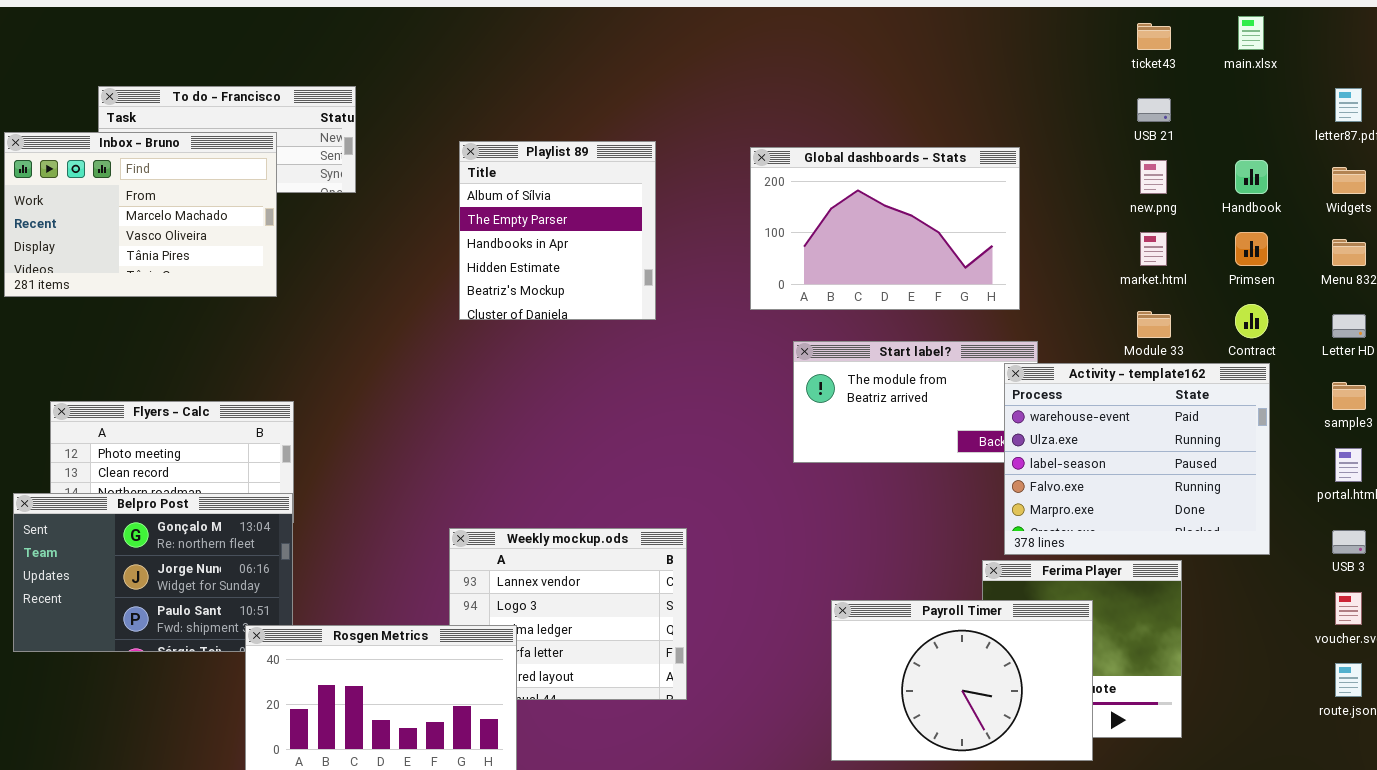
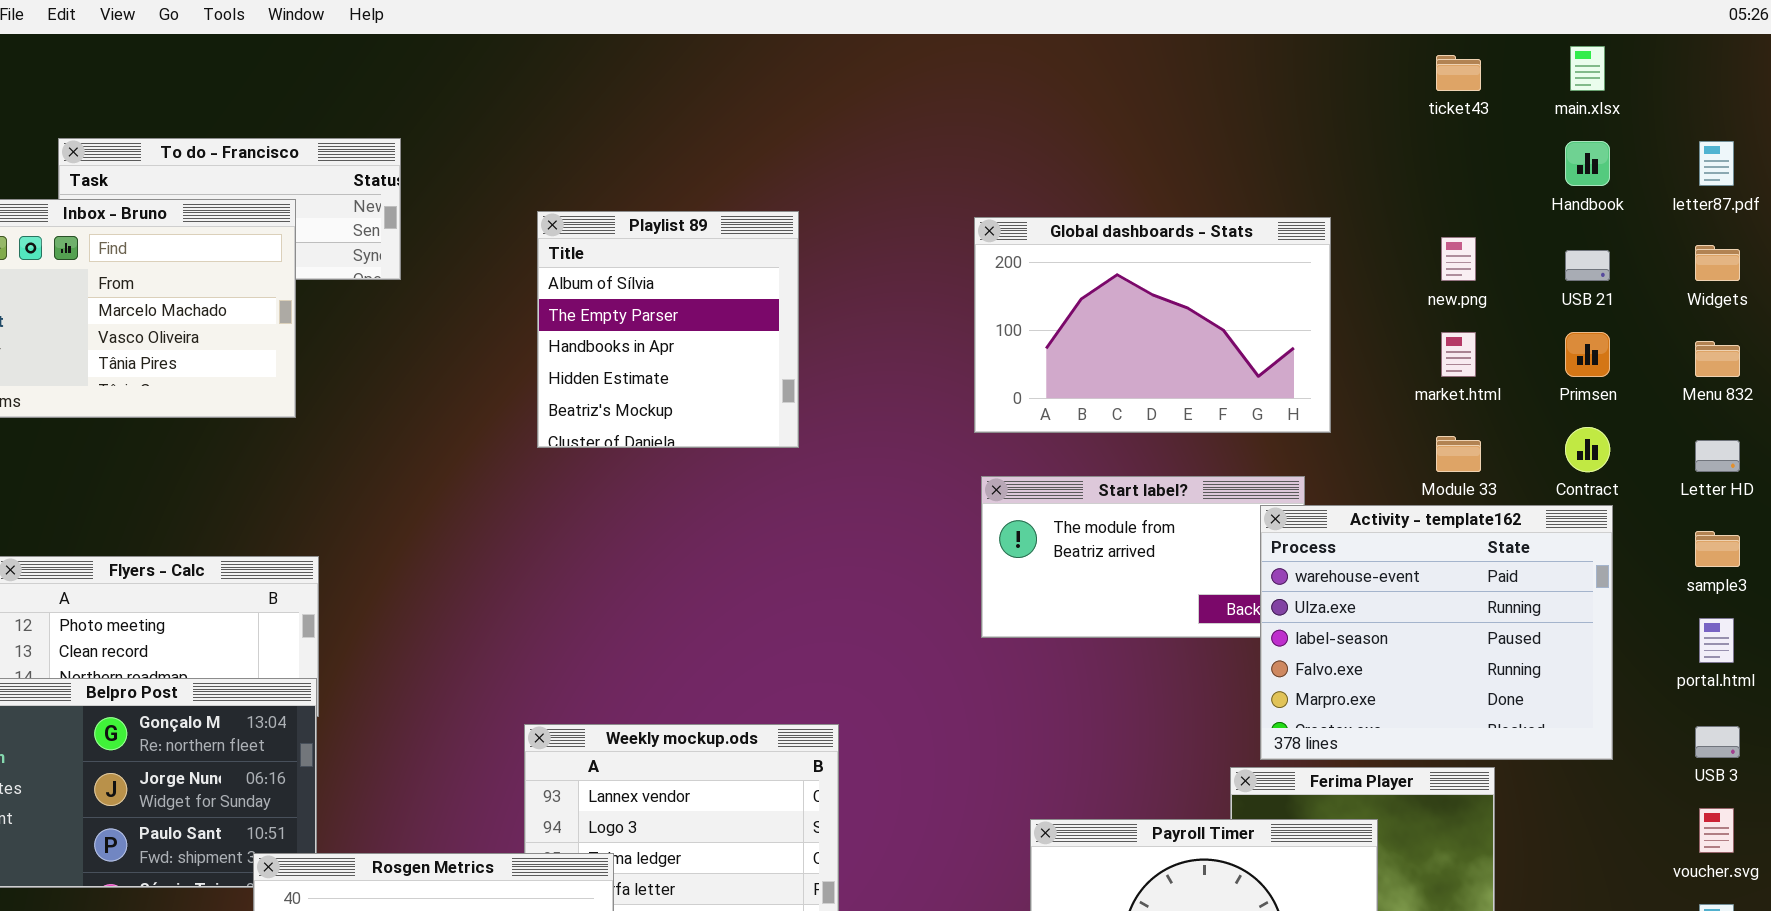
USB 21: [1137,98,1171,122] -> [1565,250,1610,281], moved
Global dashboards - Stats: [750,147,1020,310] -> [974,217,1331,433], moved
Handbook: [1235,160,1268,194] -> [1565,141,1610,186], moved

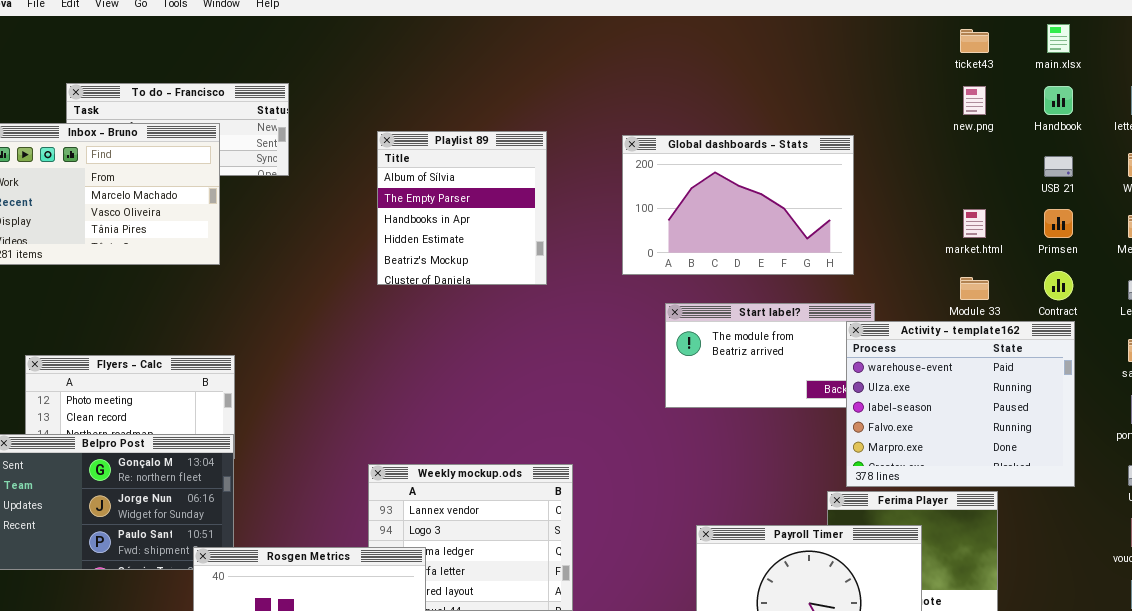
Global dashboards - Stats: [974,217,1331,433] -> [622,135,854,275], moved
new.png: [1441,237,1476,281] -> [963,86,986,115], moved

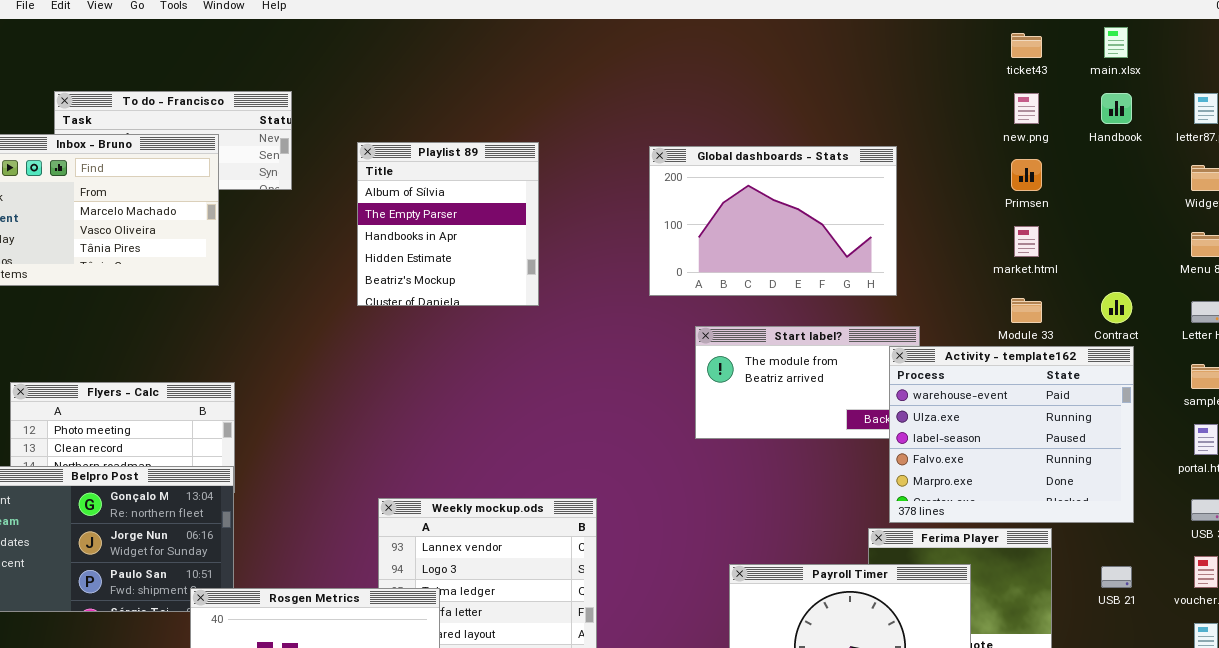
Playlist 89: [377,131,547,285] -> [357,142,539,306], moved
USB 21: [1044,156,1073,177] -> [1101,566,1132,588], moved
Primsen: [1044,209,1073,238] -> [1011,159,1042,191], moved

